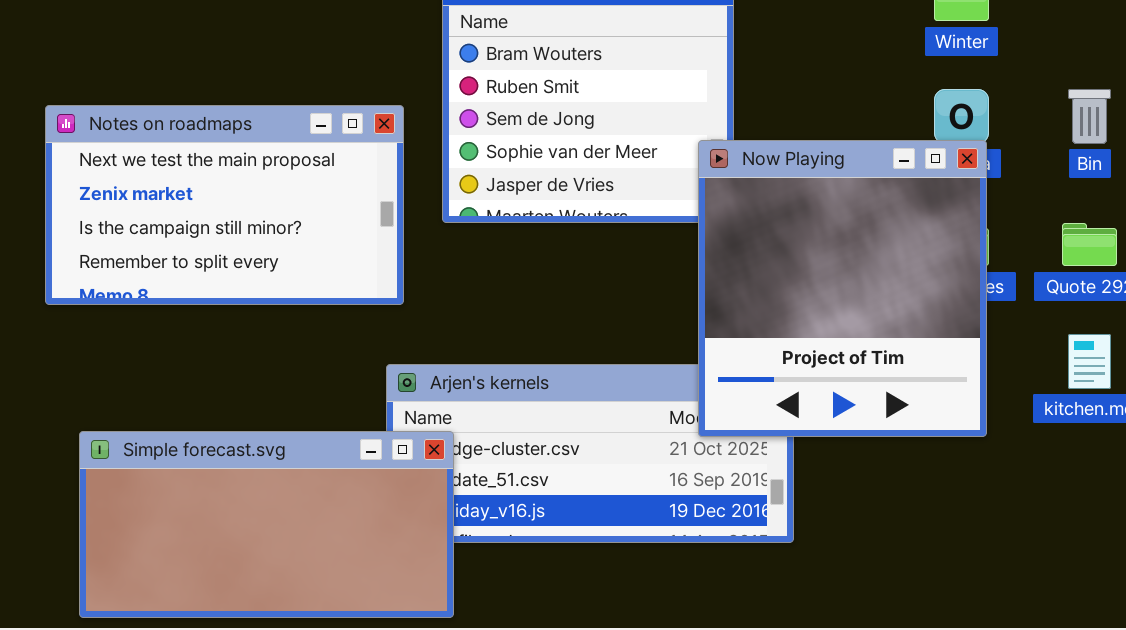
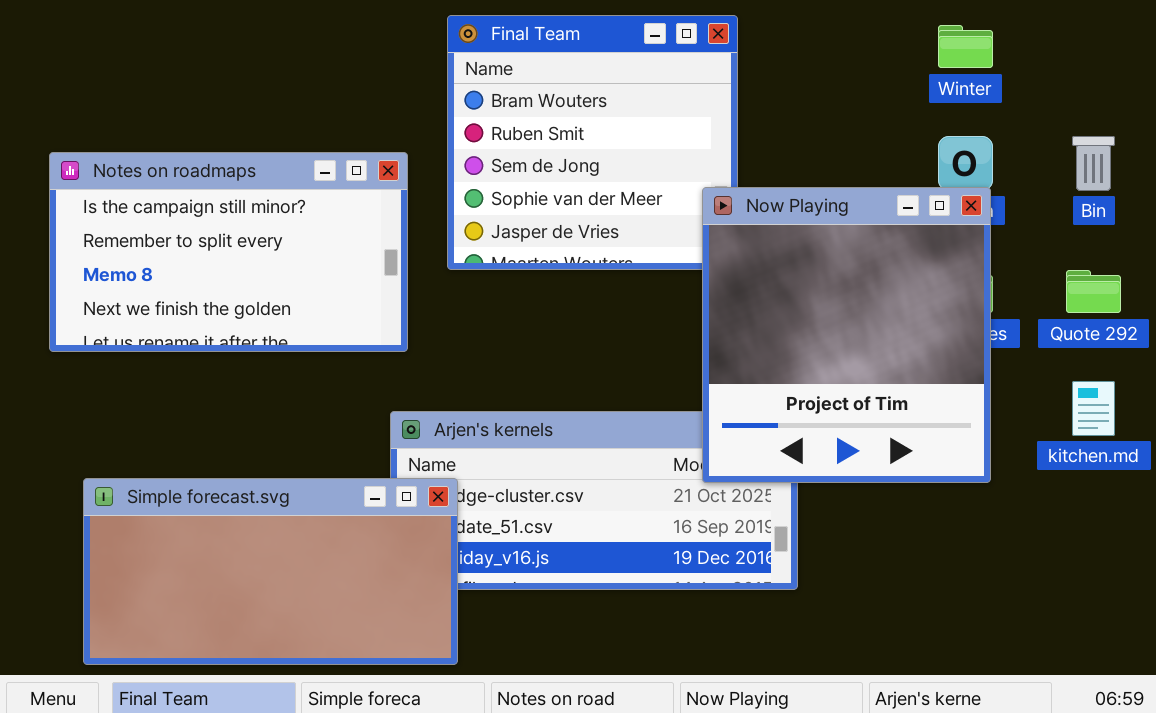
Notes on roadmaps: [45,105,404,305] -> [49,152,408,352], scrolled down 2 rows

